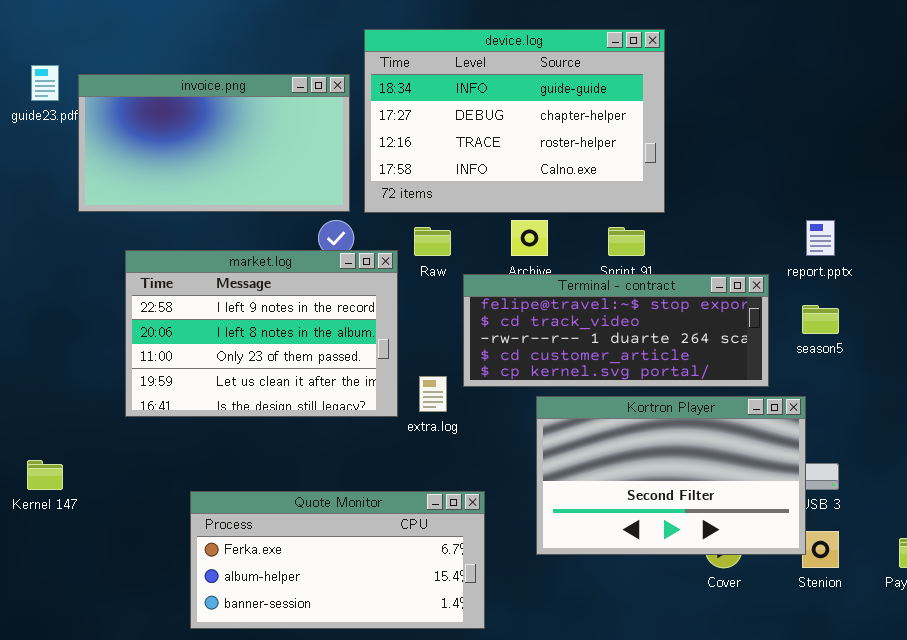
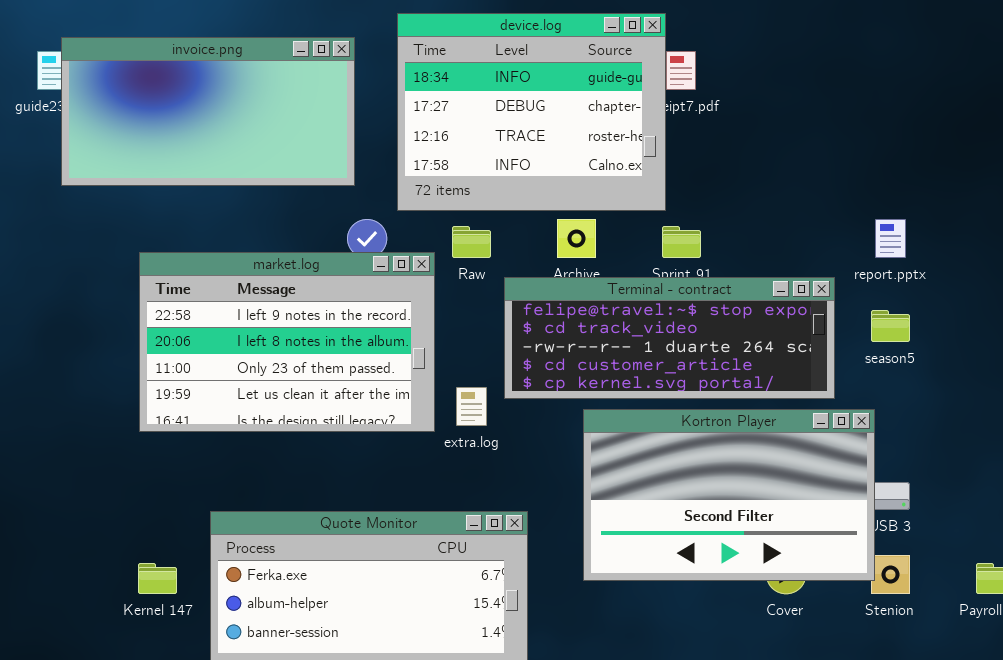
device.log: [364,29,665,213] -> [397,13,666,211], resized
invoice.png: [78,74,350,212] -> [61,37,355,186], moved
Kernel 147: [27,460,63,490] -> [138,563,177,594], moved

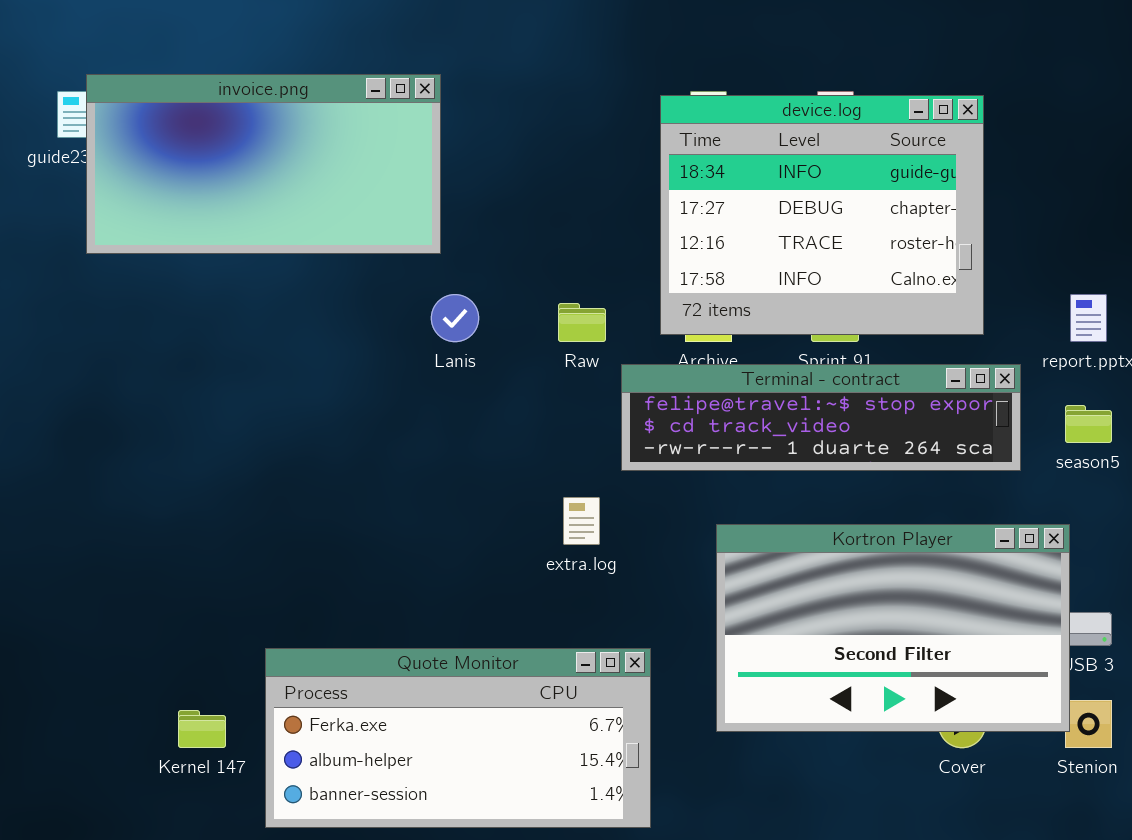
device.log: [397,13,666,211] -> [660,95,984,335], moved
market.log: [139,252,435,432] -> none, closed
Terminal - contract: [504,277,835,399] -> [621,364,1021,471], resized

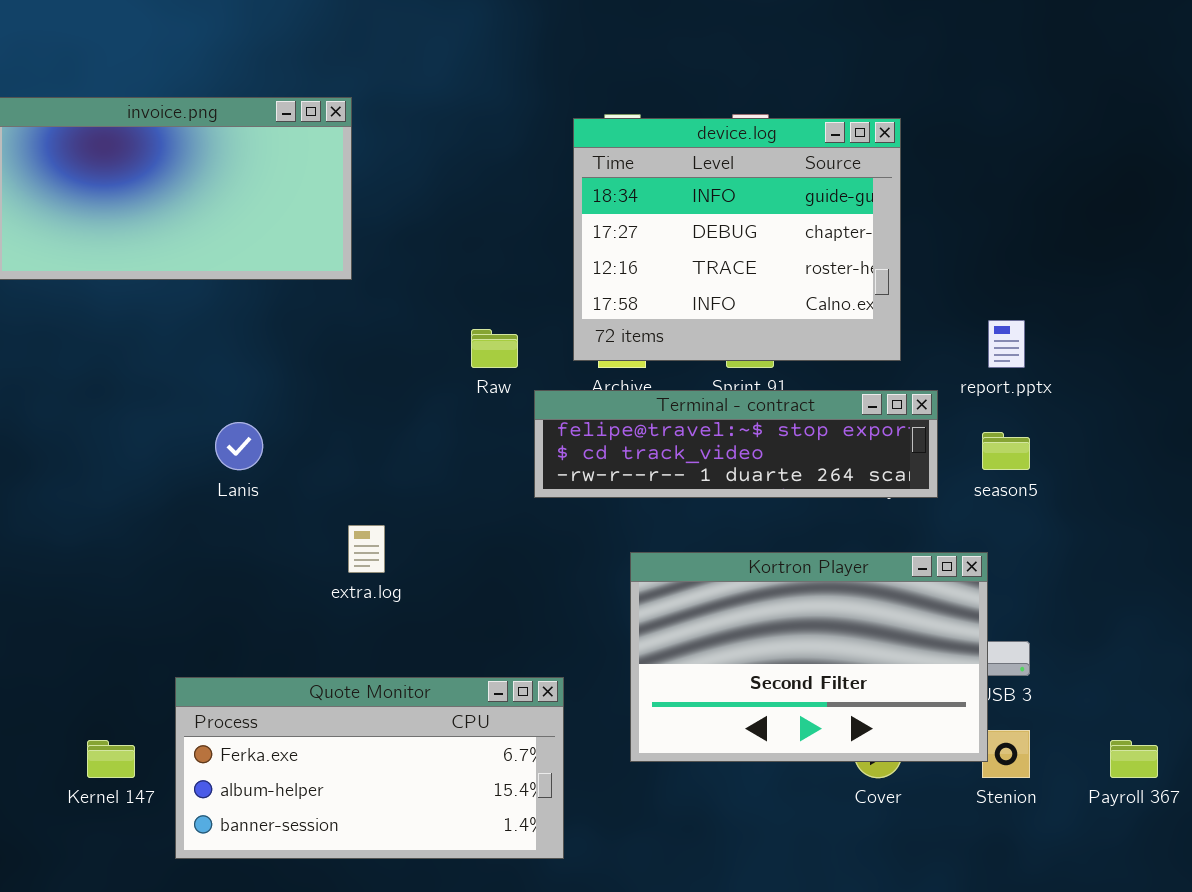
Lanis: [431,294,479,342] -> [215,422,263,470], moved
extra.log: [563,497,600,545] -> [348,525,385,573], moved

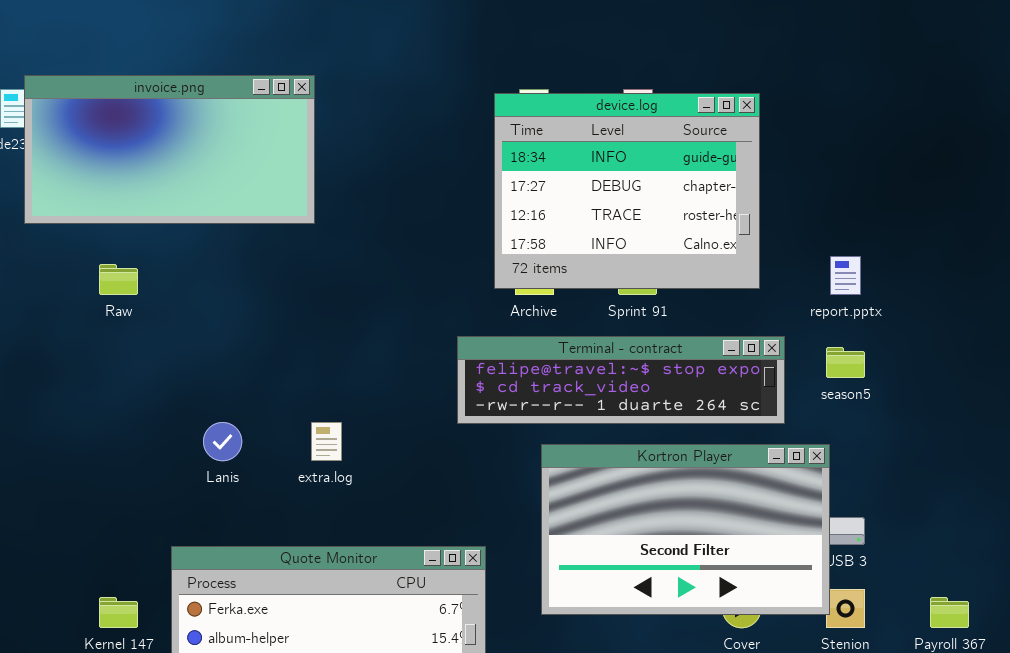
Raw: [471,329,518,368] -> [99,264,138,295], moved
Terminal - contract: [534,390,938,498] -> [457,336,785,424], moved
Lanis: [215,422,263,470] -> [203,422,242,461], moved

